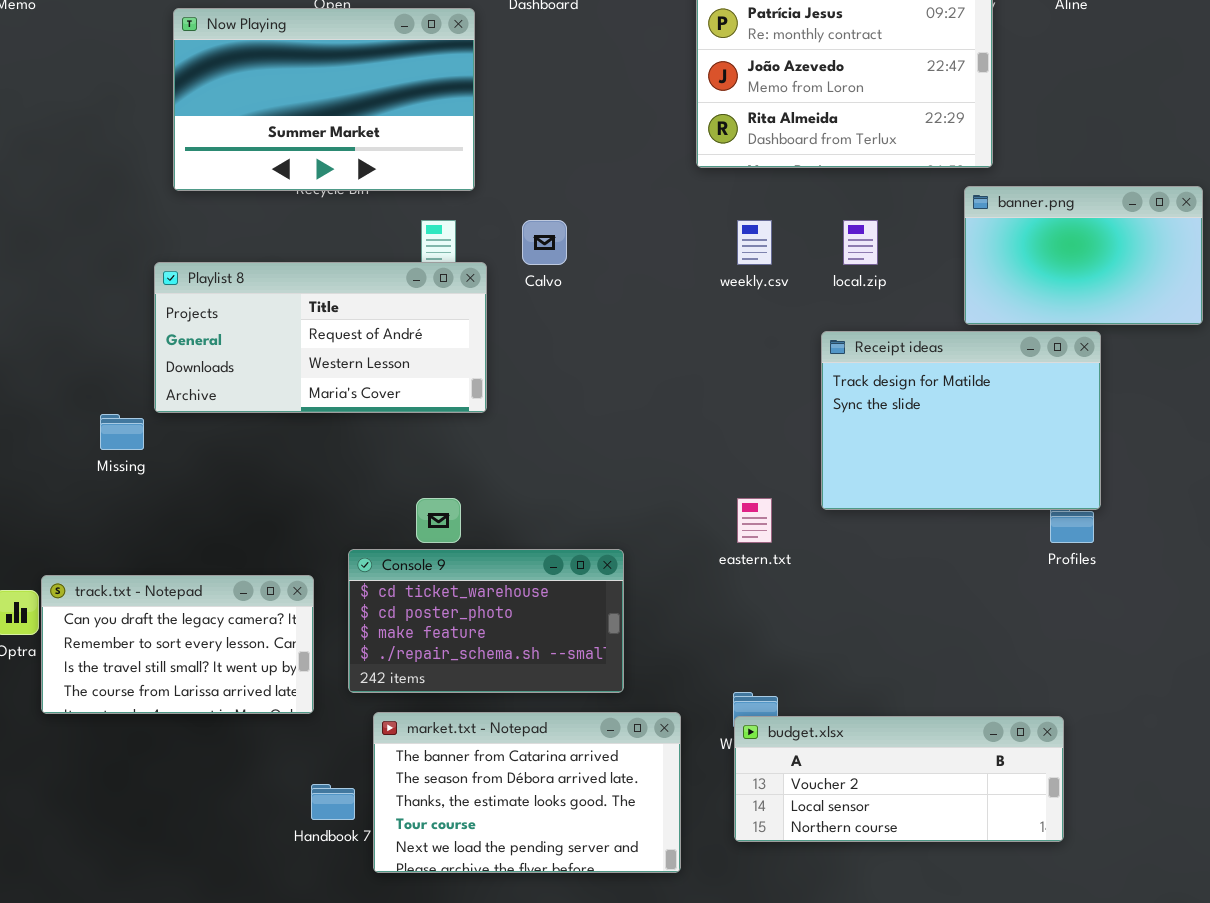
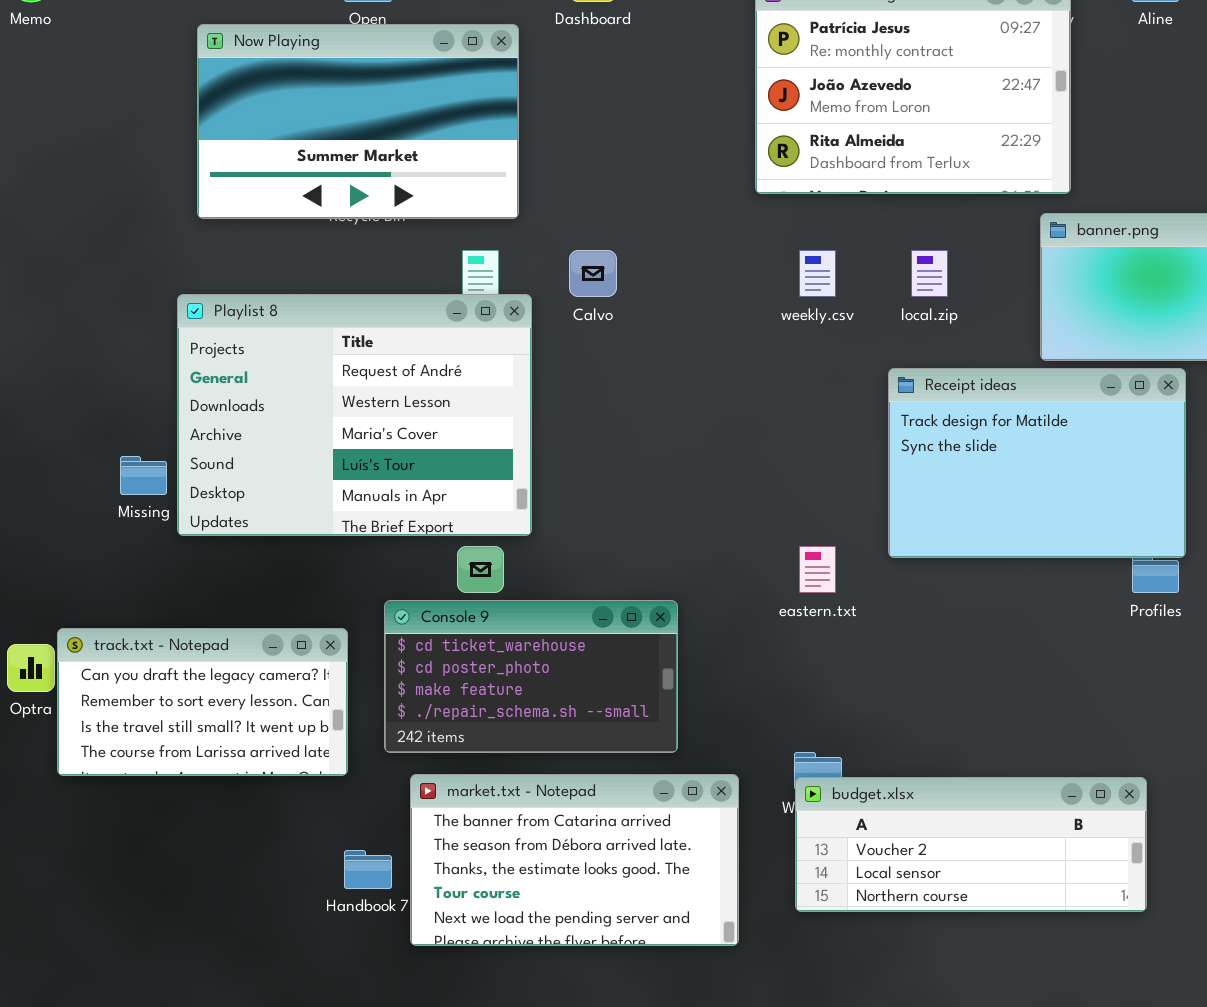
Playlist 8: [154,262,487,413] -> [177,294,532,536], resized

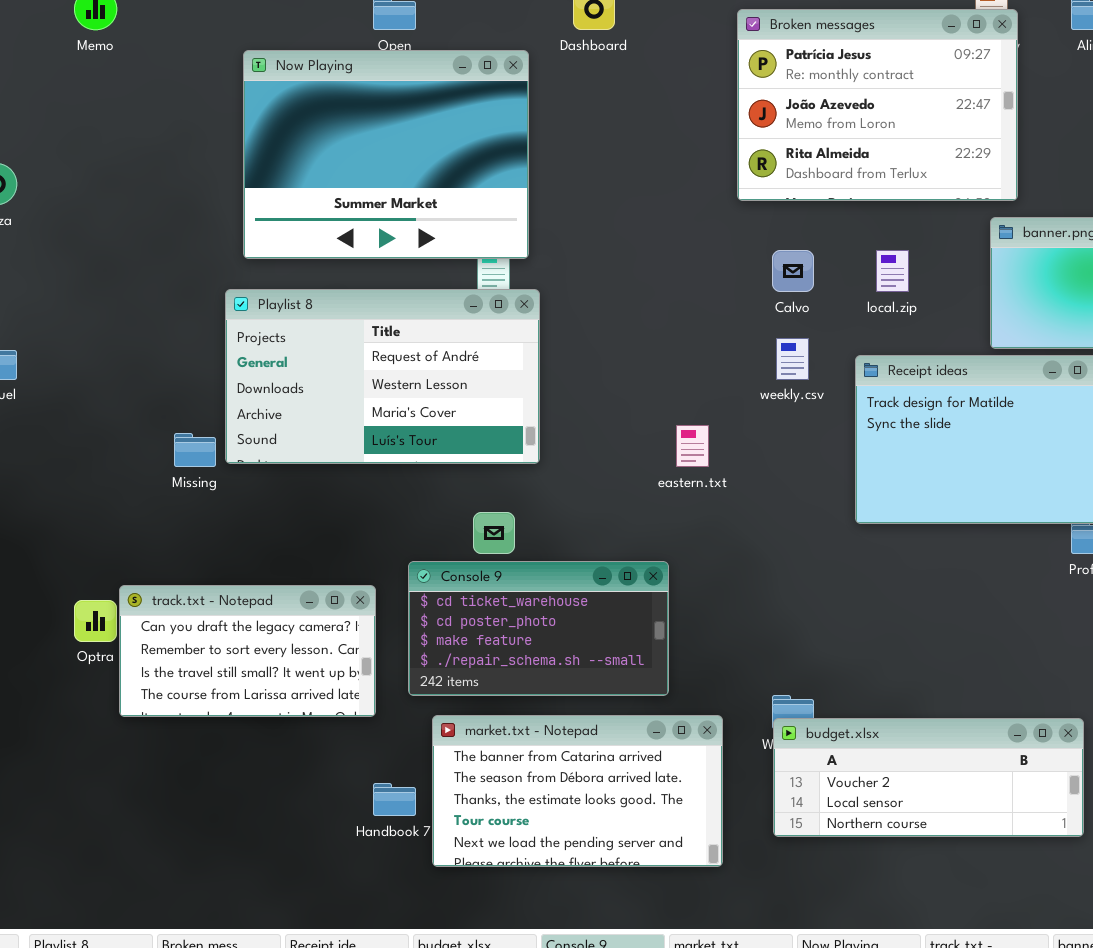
Now Playing: [197,24,519,219] -> [243,50,529,259], resized
Calvo: [569,250,617,297] -> [772,250,814,292], moved
weekly.csv: [799,250,836,297] -> [776,338,809,380], moved
Playlist 8: [177,294,532,536] -> [225,289,540,464], resized
eastern.txt: [799,546,836,593] -> [676,425,709,467], moved

